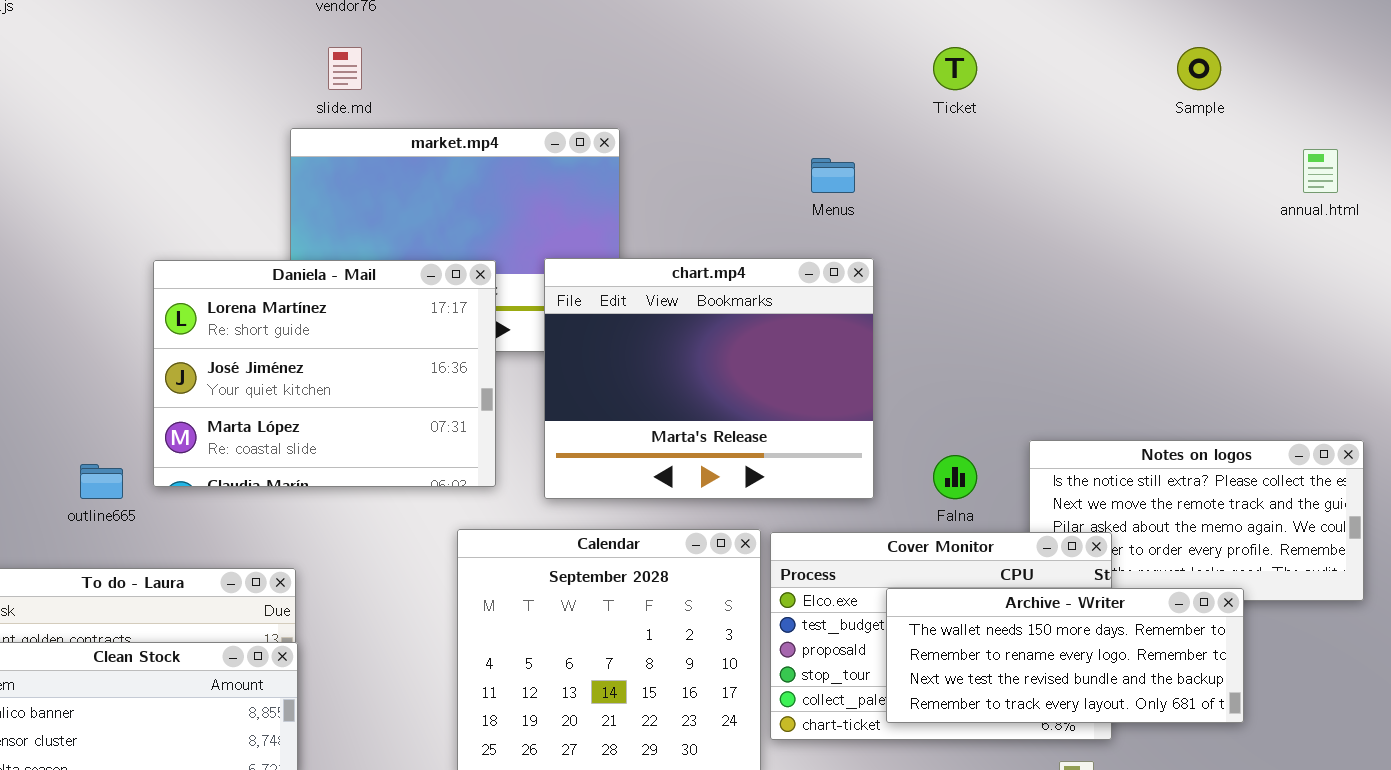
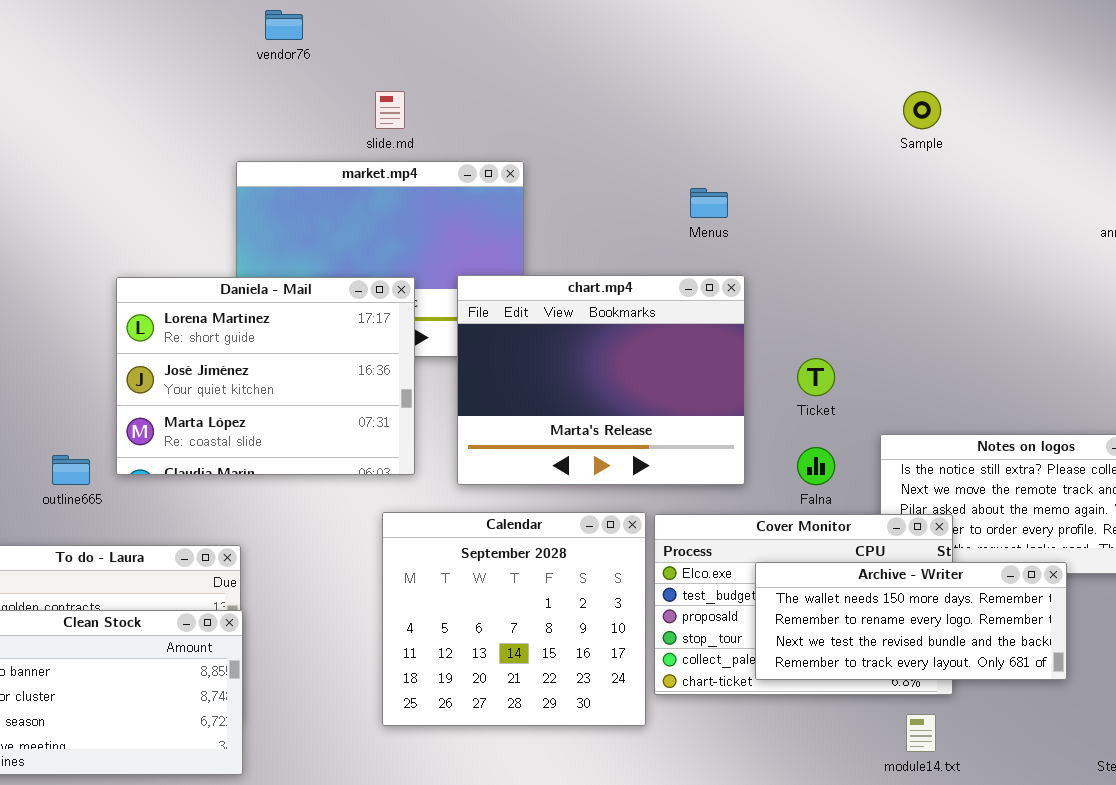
slide.md: [328,47,362,90] -> [375,91,405,129], moved
Ticket: [933,47,977,90] -> [797,358,835,396], moved
Sample: [1177,47,1221,90] -> [903,91,941,129], moved

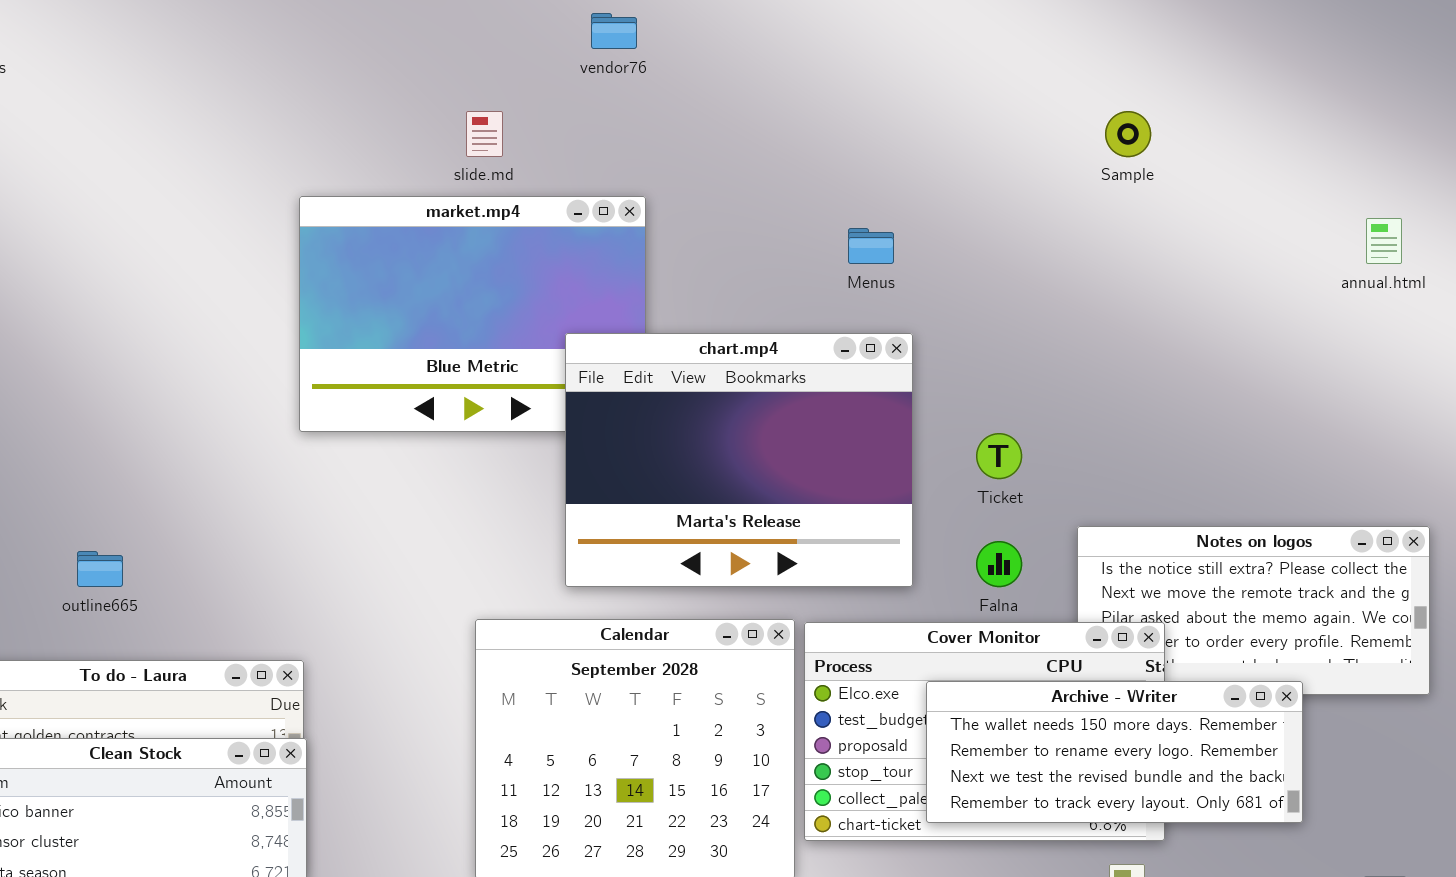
vendor76: [265,10,303,40] -> [591,13,637,49], moved
Daniela - Mail: [116,277,415,475] -> none, closed

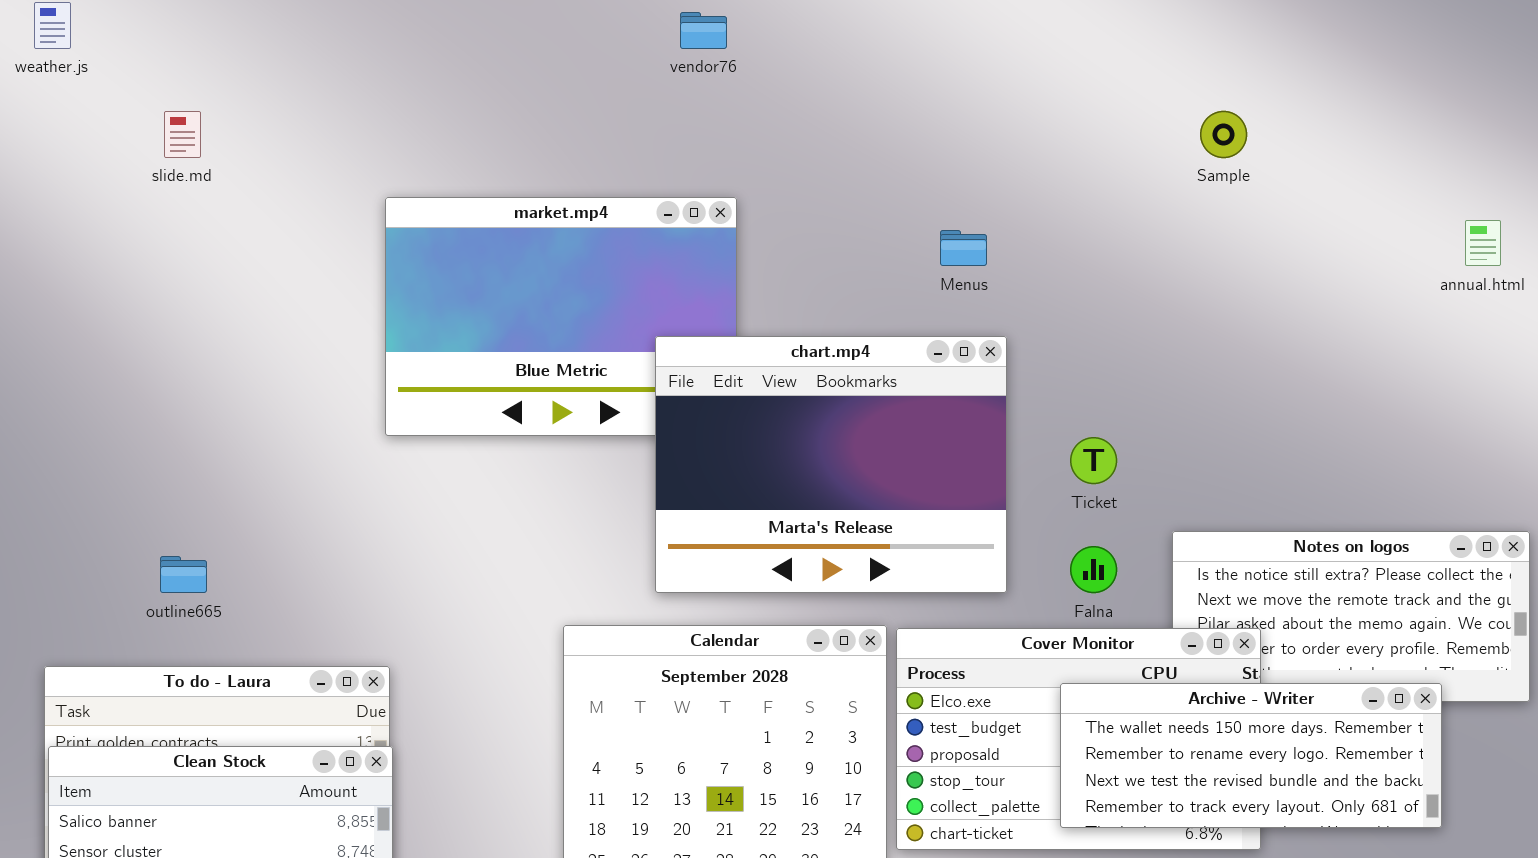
slide.md: [466,111,503,157] -> [164,111,201,158], moved
Archive - Writer: [926,681,1303,823] -> [1060,683,1442,828], moved

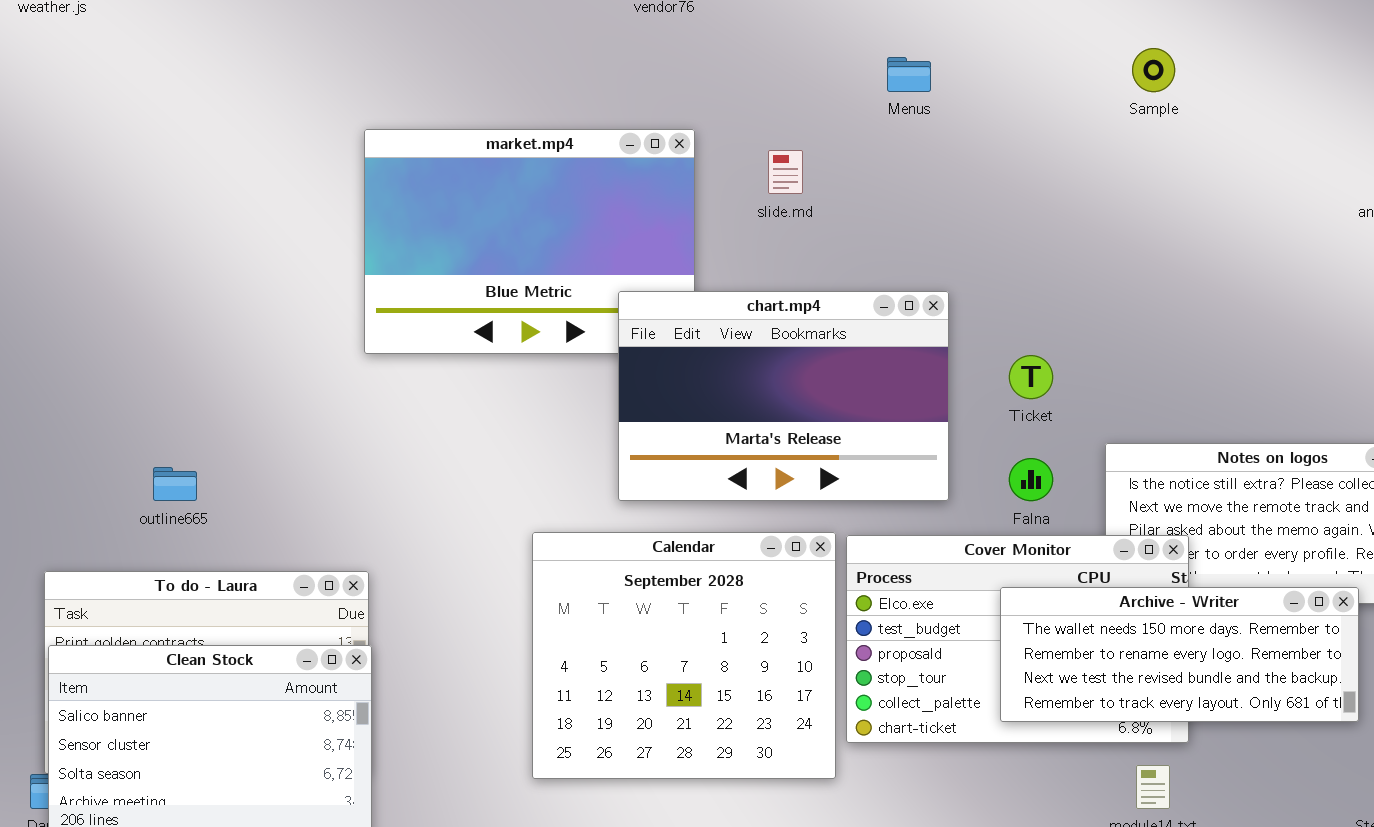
slide.md: [164,111,201,158] -> [768,150,803,194], moved
Menus: [940,230,987,266] -> [887,57,931,92], moved
chart.mp4: [655,336,1007,593] -> [618,291,949,501], resized

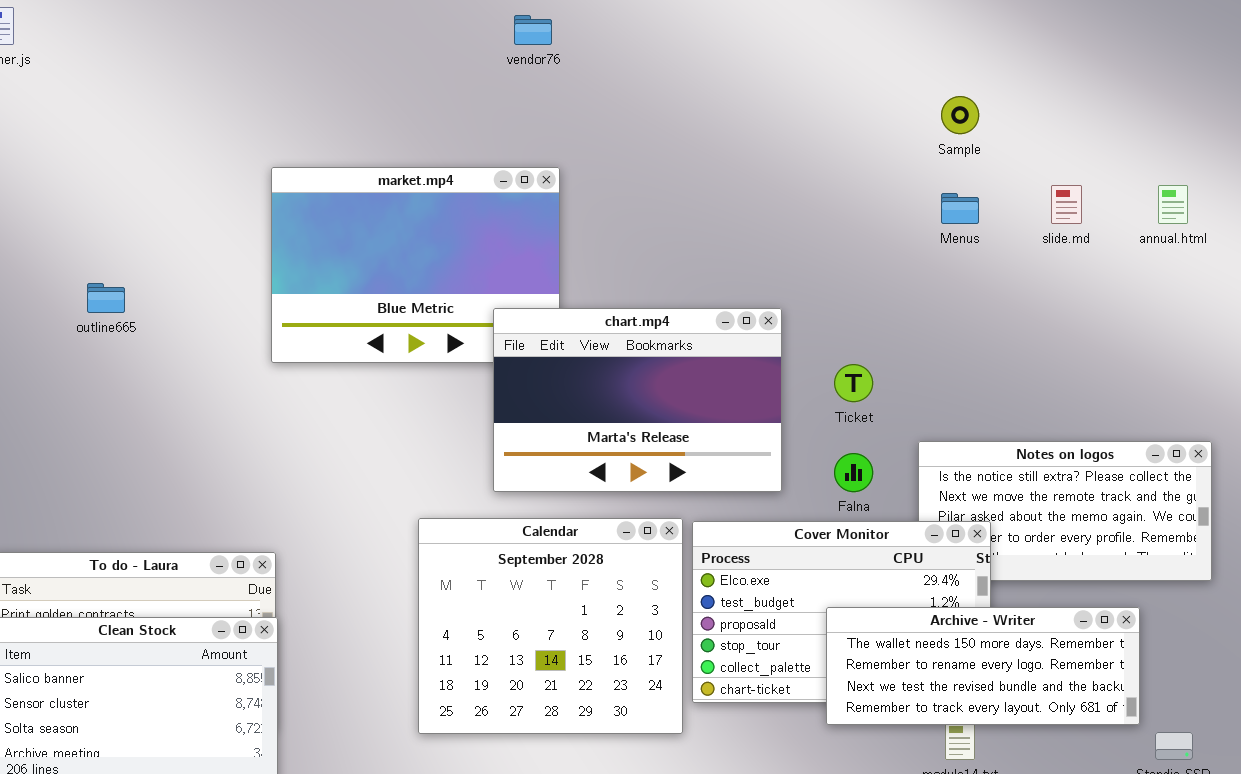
Menus: [887,57,931,92] -> [941,193,979,224], moved
slide.md: [768,150,803,194] -> [1051,185,1082,224], moved
outline665: [153,467,197,501] -> [87,283,125,313], moved
Archive - Writer: [1000,587,1359,722] -> [826,607,1140,725], moved

